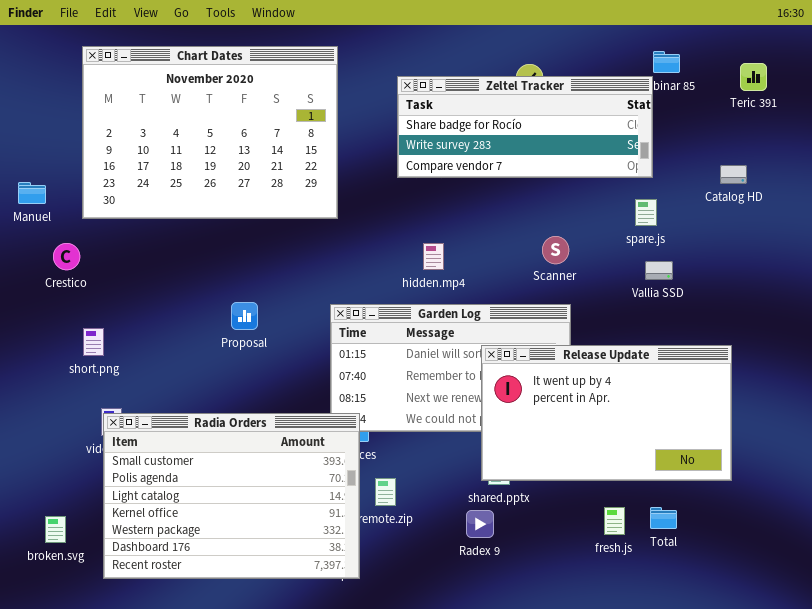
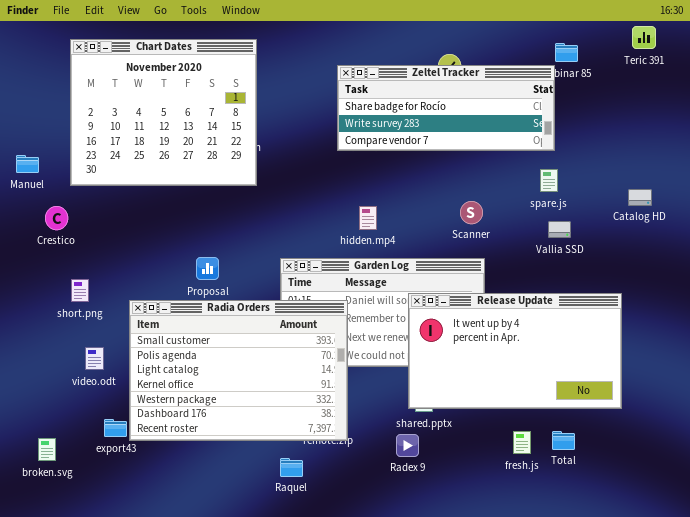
Chart Dates: [82,46,338,219] -> [70,39,257,186], resized
Teric 391: [740,63,767,91] -> [632,26,656,49], moved
Catalog HD: [720,165,747,184] -> [628,189,652,206], moved
Radia Orders: [103,413,360,579] -> [129,300,348,441], moved

